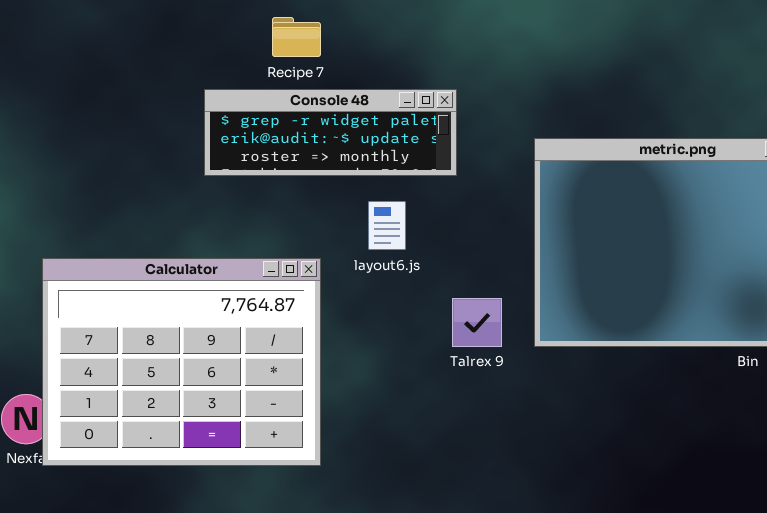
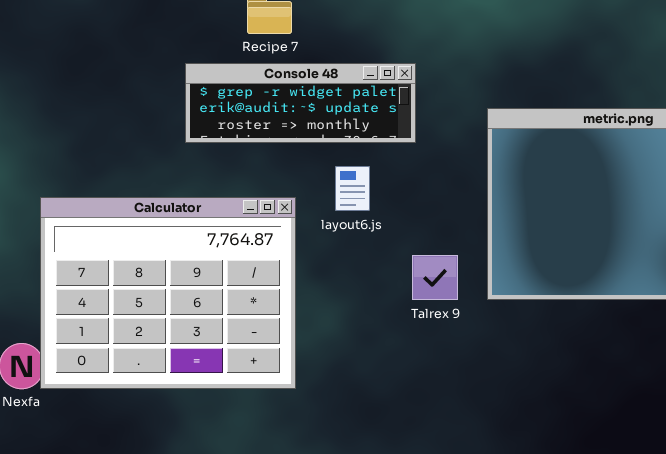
Calculator: [42,258,321,466] -> [40,197,296,389], moved

